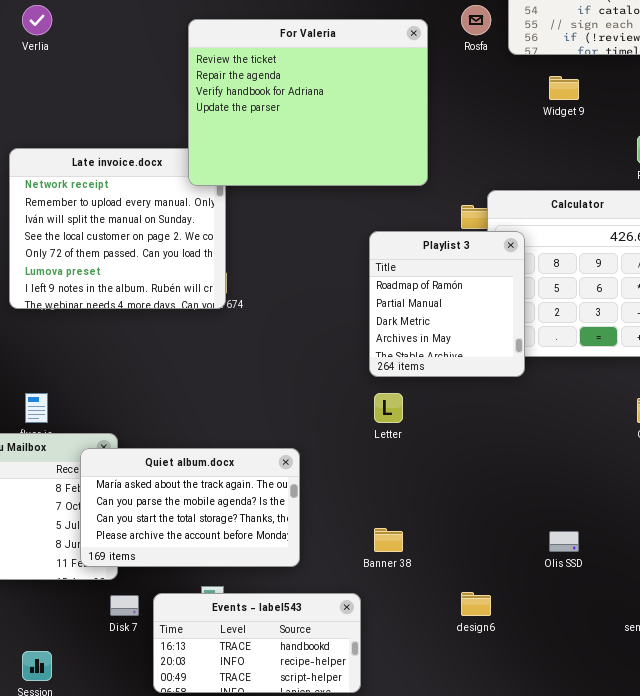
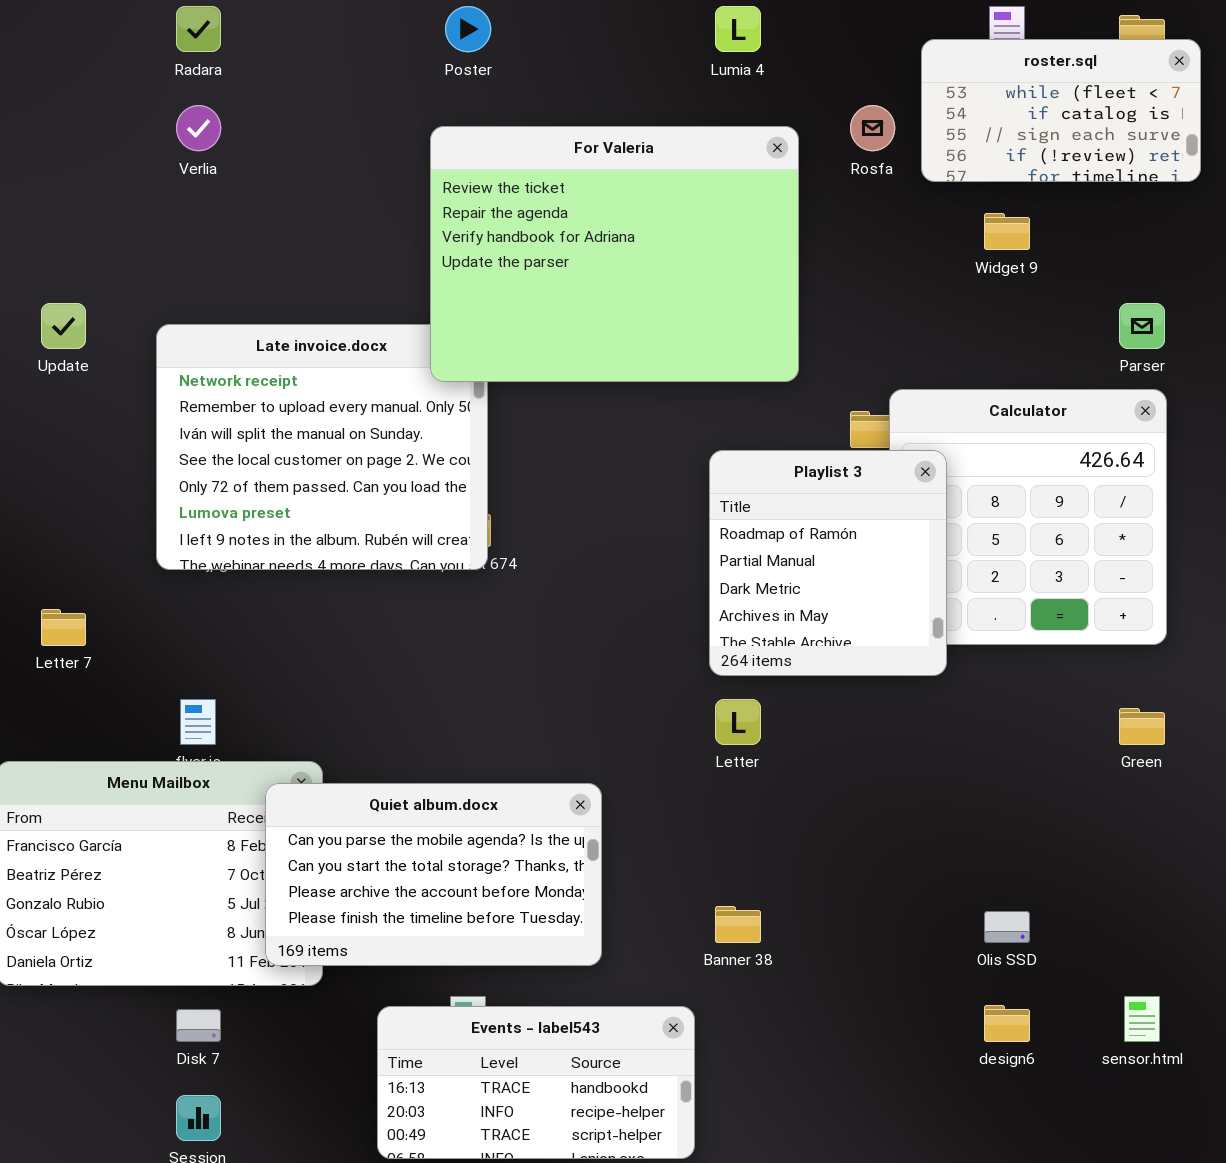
Quiet album.docx: [80,448,300,567] -> [265,783,602,966], scrolled down 1 row
design6: [461,592,491,616] -> [984,1005,1030,1042], moved
Disk 7: [110,595,139,616] -> [176,1009,221,1042], moved

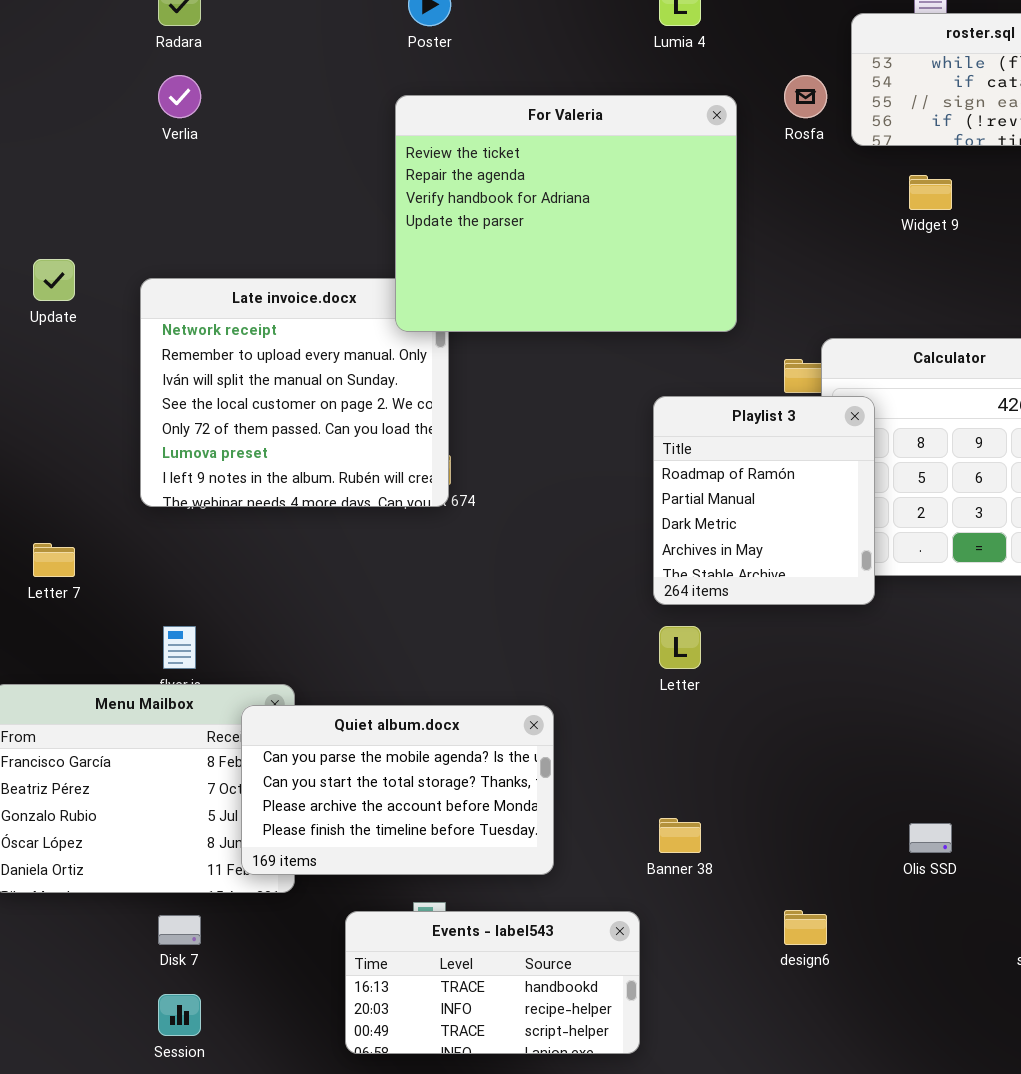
design6: [984,1005,1030,1042] -> [784,910,827,945], moved

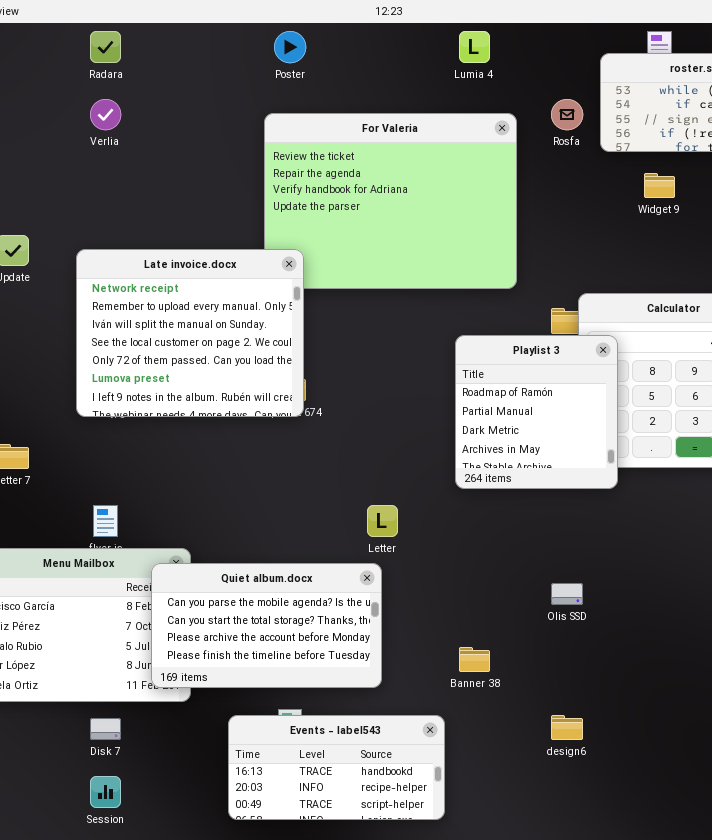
Late invoice.docx: [140,278,449,507] -> [76,249,304,417], raised
Letter: [659,626,701,669] -> [367,505,398,537], moved
Olis SSD: [909,823,952,853] -> [551,583,583,605], moved

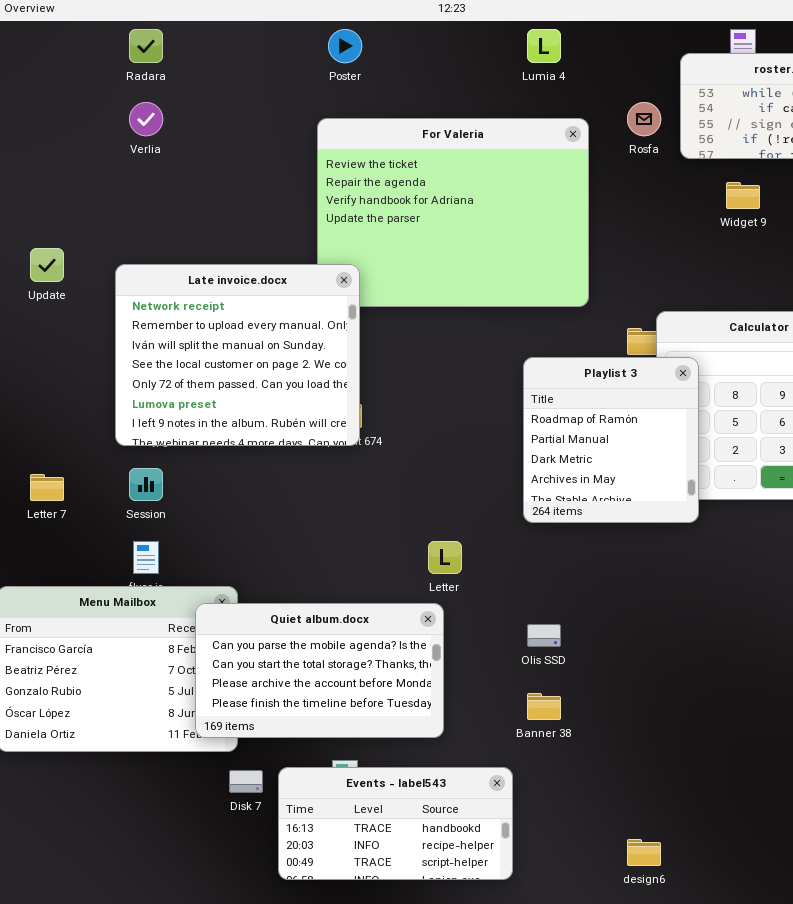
Olis SSD: [551,583,583,605] -> [527,624,561,647], moved
design6: [551,715,583,740] -> [627,839,661,866], moved
Disk 7: [90,718,121,740] -> [229,770,263,793], moved
Session: [90,776,121,808] -> [129,468,163,501], moved

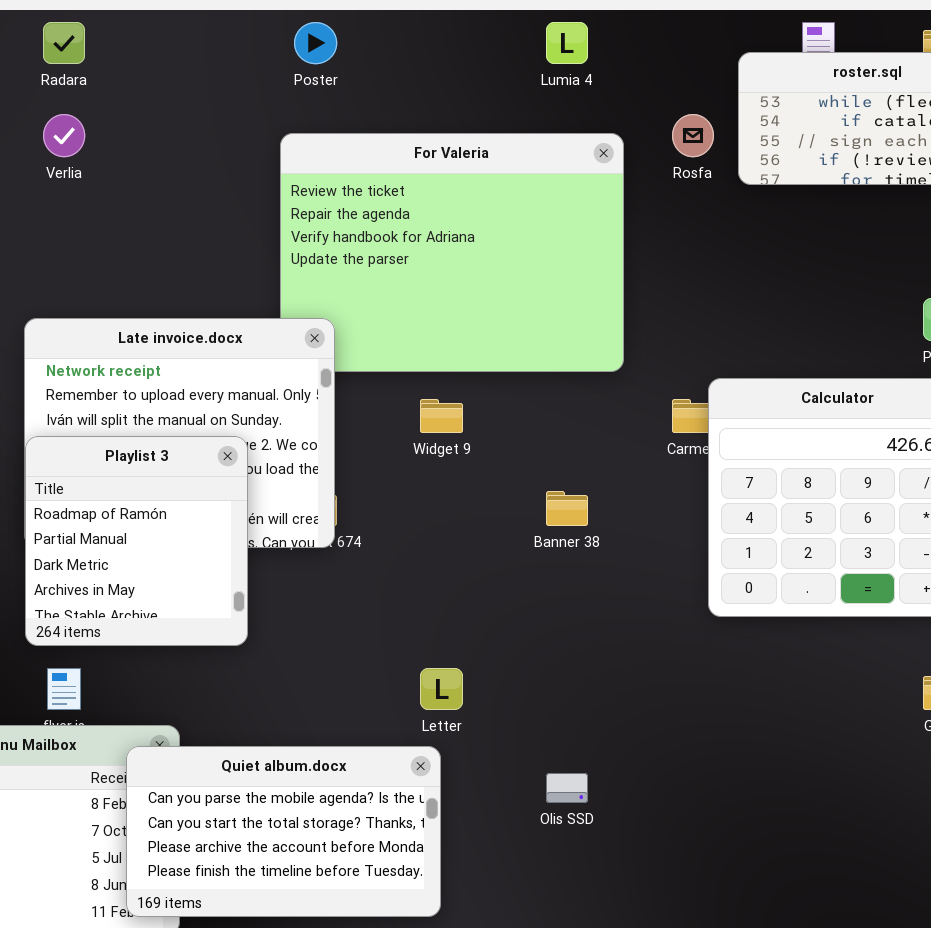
Widget 9: [726,182,760,209] -> [420,399,463,433], moved
Playlist 3: [523,357,699,523] -> [25,436,248,646], moved
Banner 38: [527,693,561,720] -> [546,491,588,526], moved

